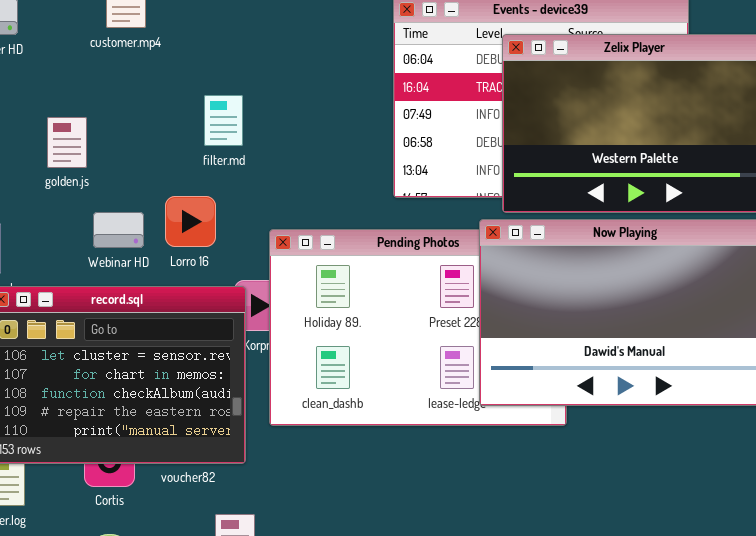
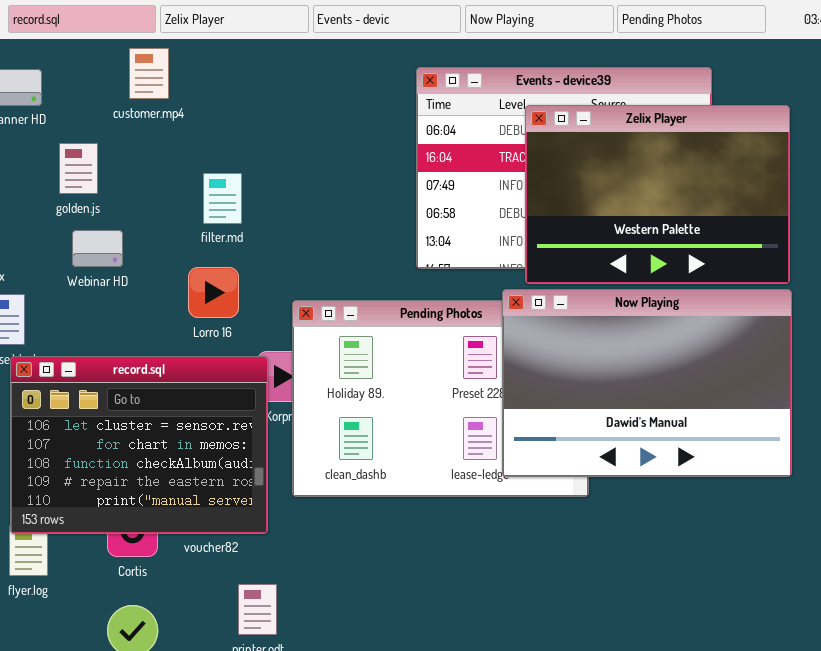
filter.md: [204,95,243,146] -> [203,173,242,224], moved
golden.js: [47,117,87,168] -> [59,143,98,194], moved
Webinar HD: [93,212,144,248] -> [72,230,123,267], moved

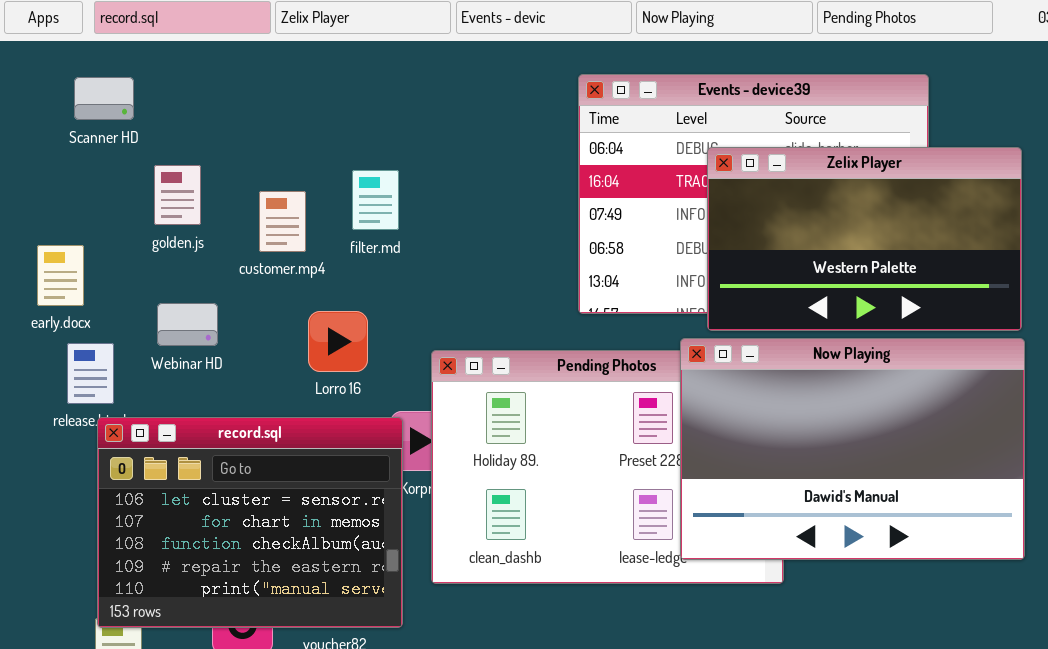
customer.mp4: [129,48,169,99] -> [259,191,306,252], moved
Zelix Player: [525,105,790,284] -> [707,147,1022,331], resized
filter.md: [203,173,242,224] -> [352,170,399,230], moved
Webinar HD: [72,230,123,267] -> [157,303,218,346], moved

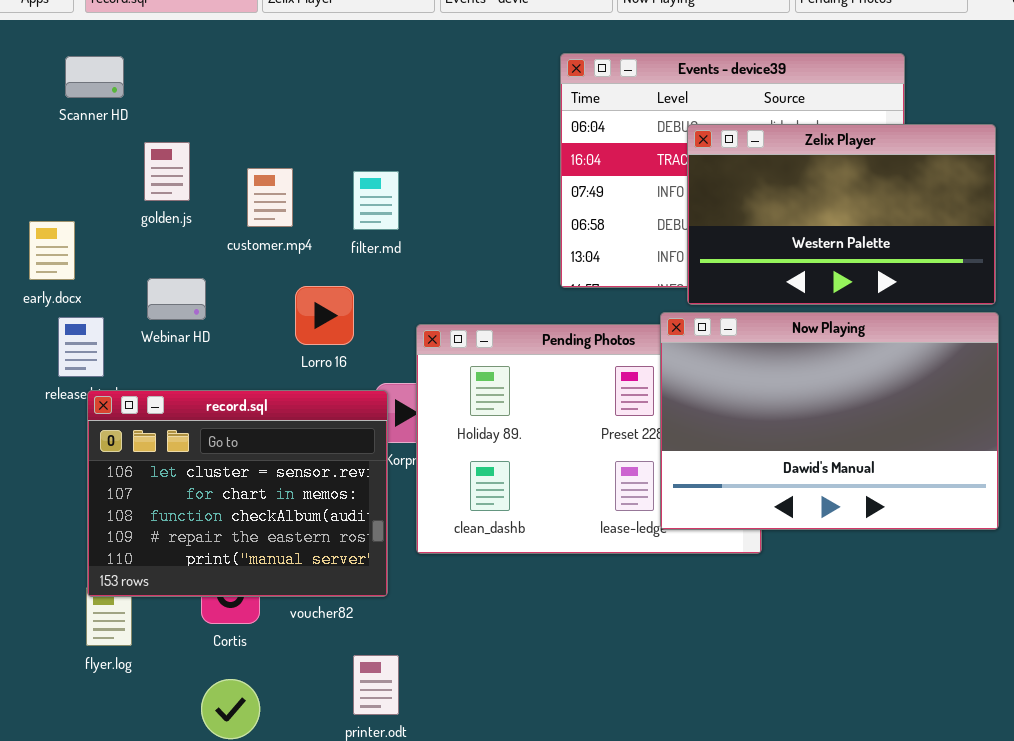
filter.md: [352,170,399,230] -> [353,171,399,230], moved

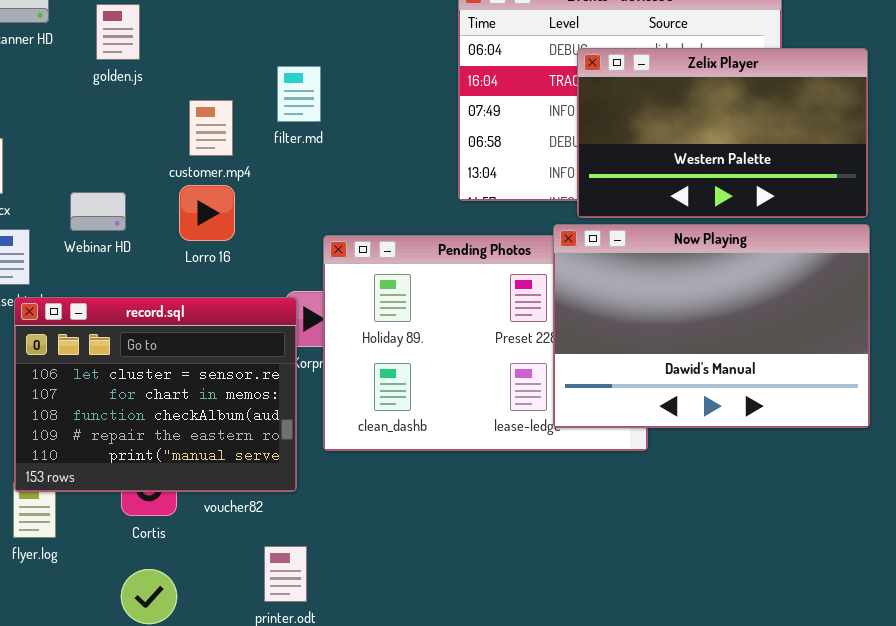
golden.js: [144,142,190,201] -> [96,4,140,60], moved
customer.mp4: [247,168,293,227] -> [189,100,233,156], moved
filter.md: [353,171,399,230] -> [277,66,321,122], moved
Lorro 16: [295,286,354,345] -> [179,185,235,241], moved

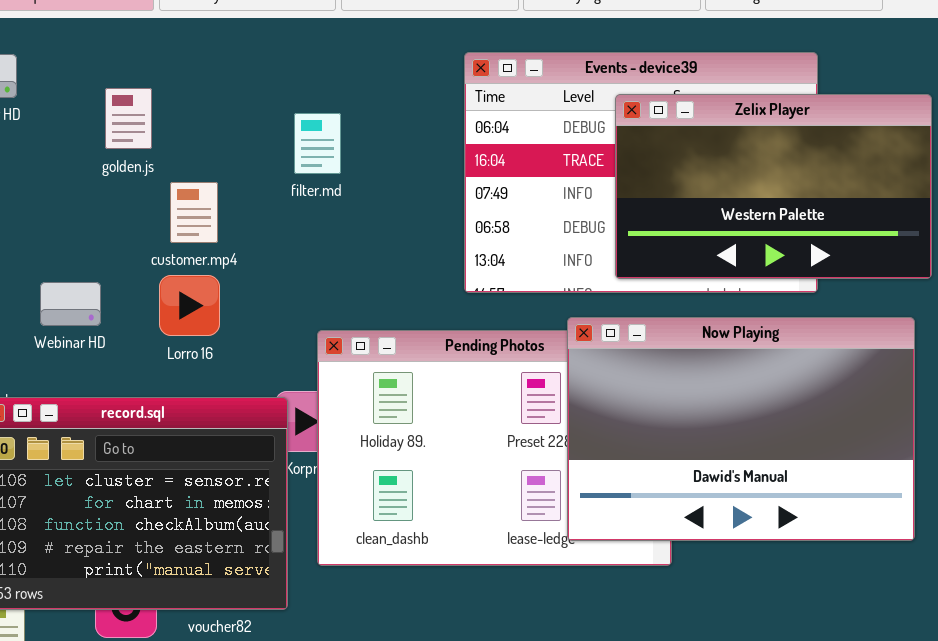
golden.js: [96,4,140,60] -> [105,88,152,149], moved
Zelix Player: [577,48,868,218] -> [615,94,932,279], moved
filter.md: [277,66,321,122] -> [294,113,341,174], moved

